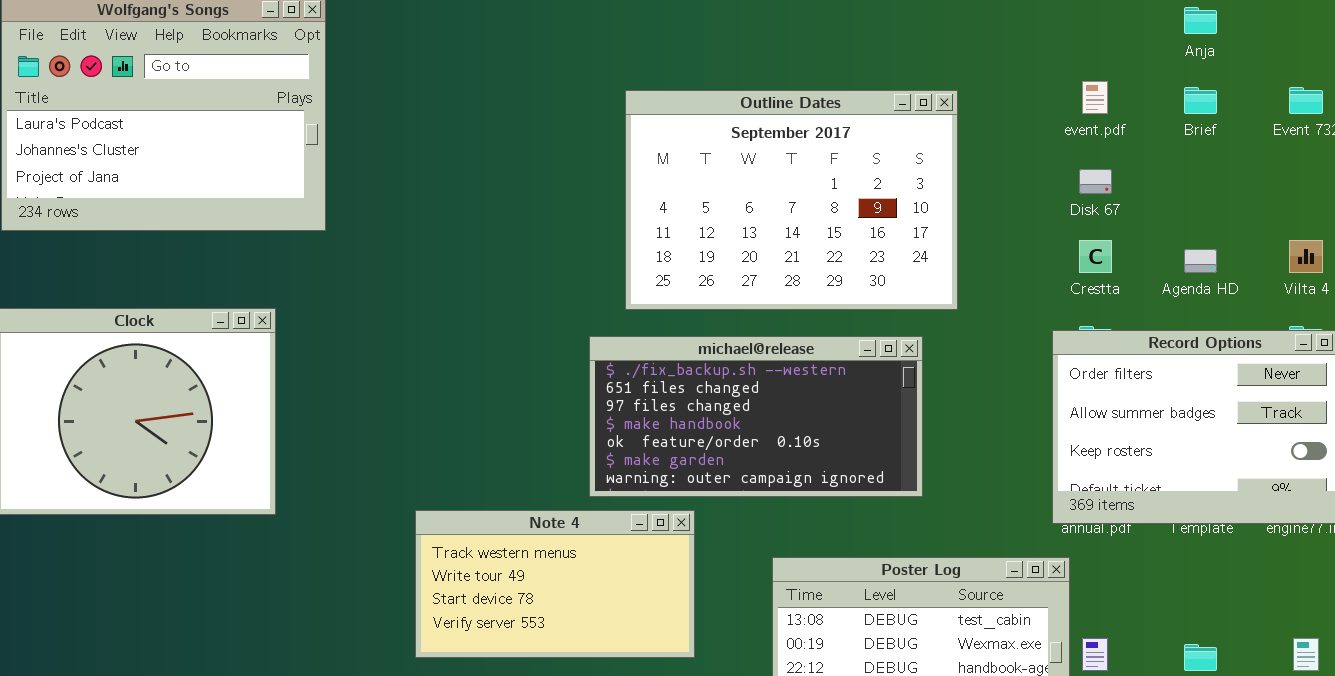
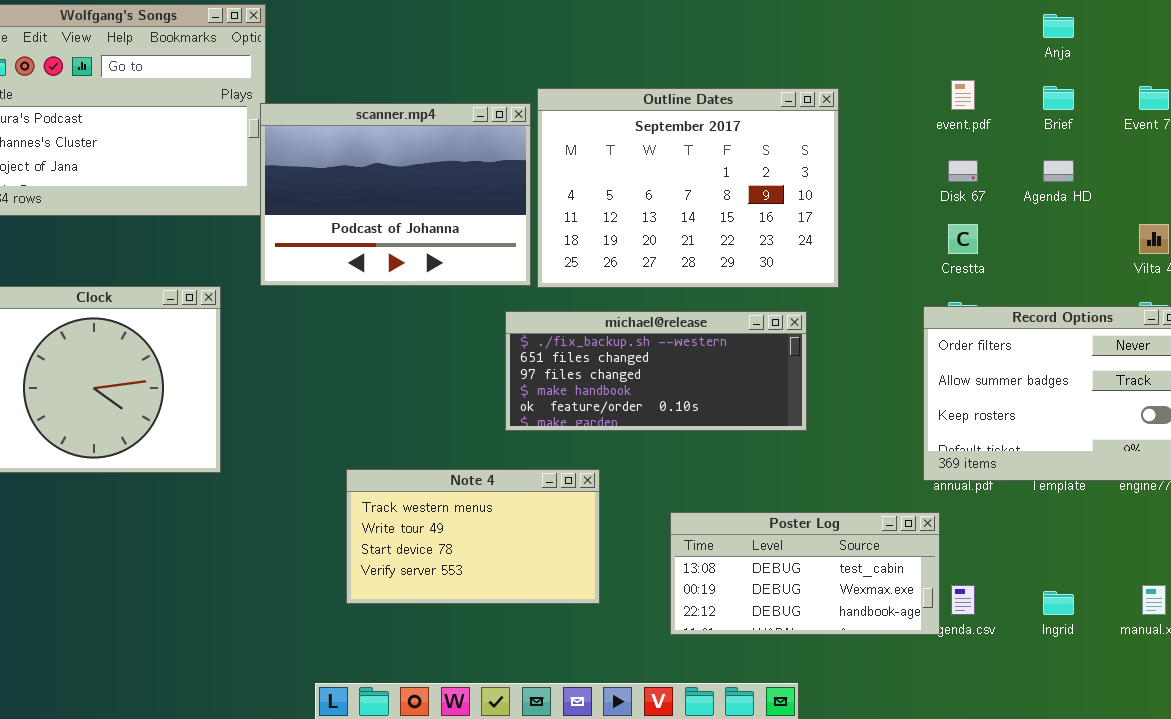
scanner.mp4: none -> [260,103,531,286], opened
Agenda HD: [1184,249,1217,273] -> [1043,160,1074,182], moved
michael@release: [589,336,923,497] -> [505,311,807,431], resized

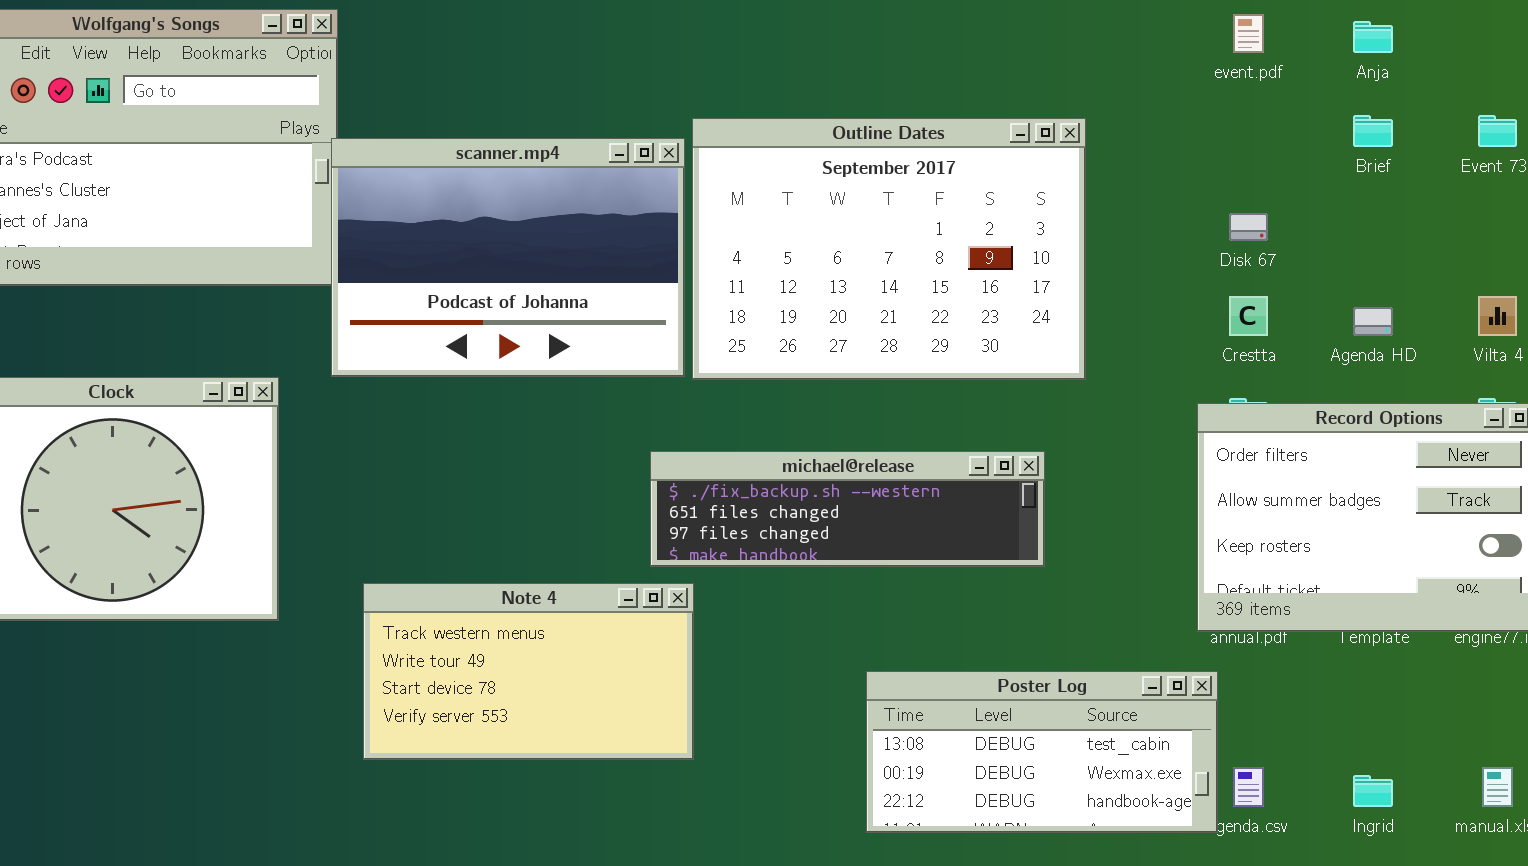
event.pdf: [951,80,975,110] -> [1233,14,1264,53], moved
Agenda HD: [1043,160,1074,182] -> [1353,307,1393,336], moved
michael@release: [505,311,807,431] -> [650,451,1045,567], resized
Note 4: [346,469,600,604] -> [363,583,694,760], moved

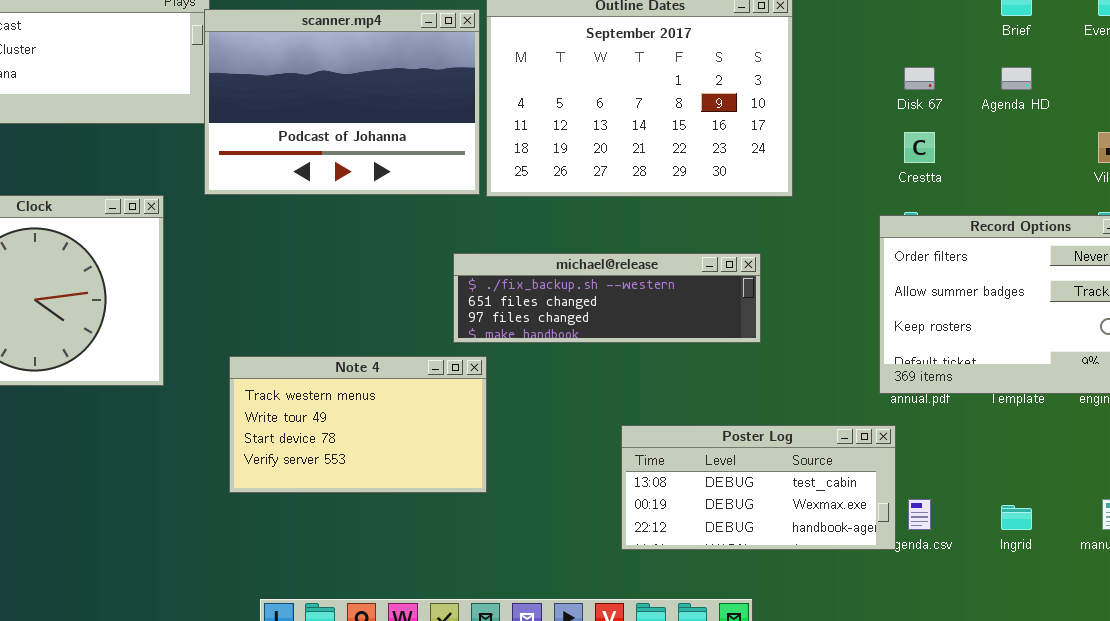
Agenda HD: [1353,307,1393,336] -> [1001,67,1032,90], moved

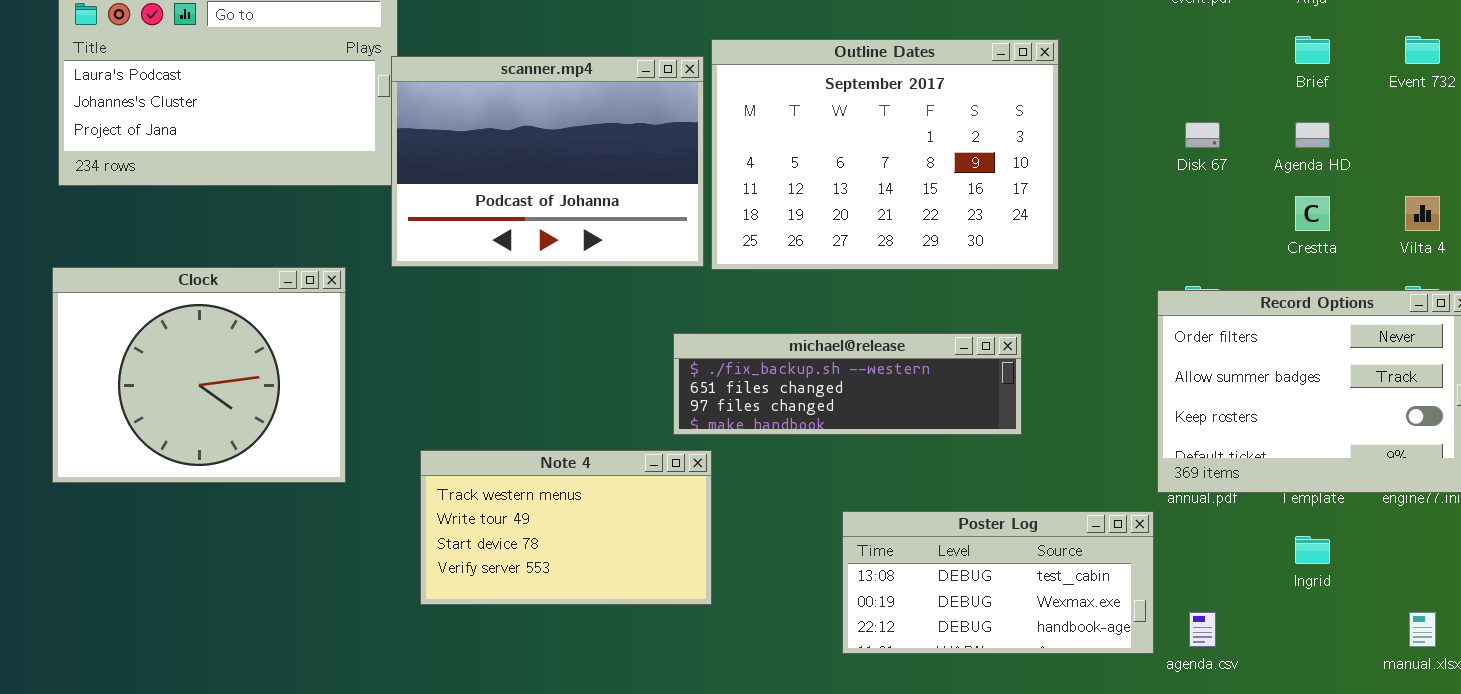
Crestta: [904,132,935,163] -> [1295,196,1330,231], moved
Poster Log: [621,425,896,550] -> [842,511,1154,654], moved
Ingrid: [1001,505,1032,530] -> [1295,536,1330,564], moved

